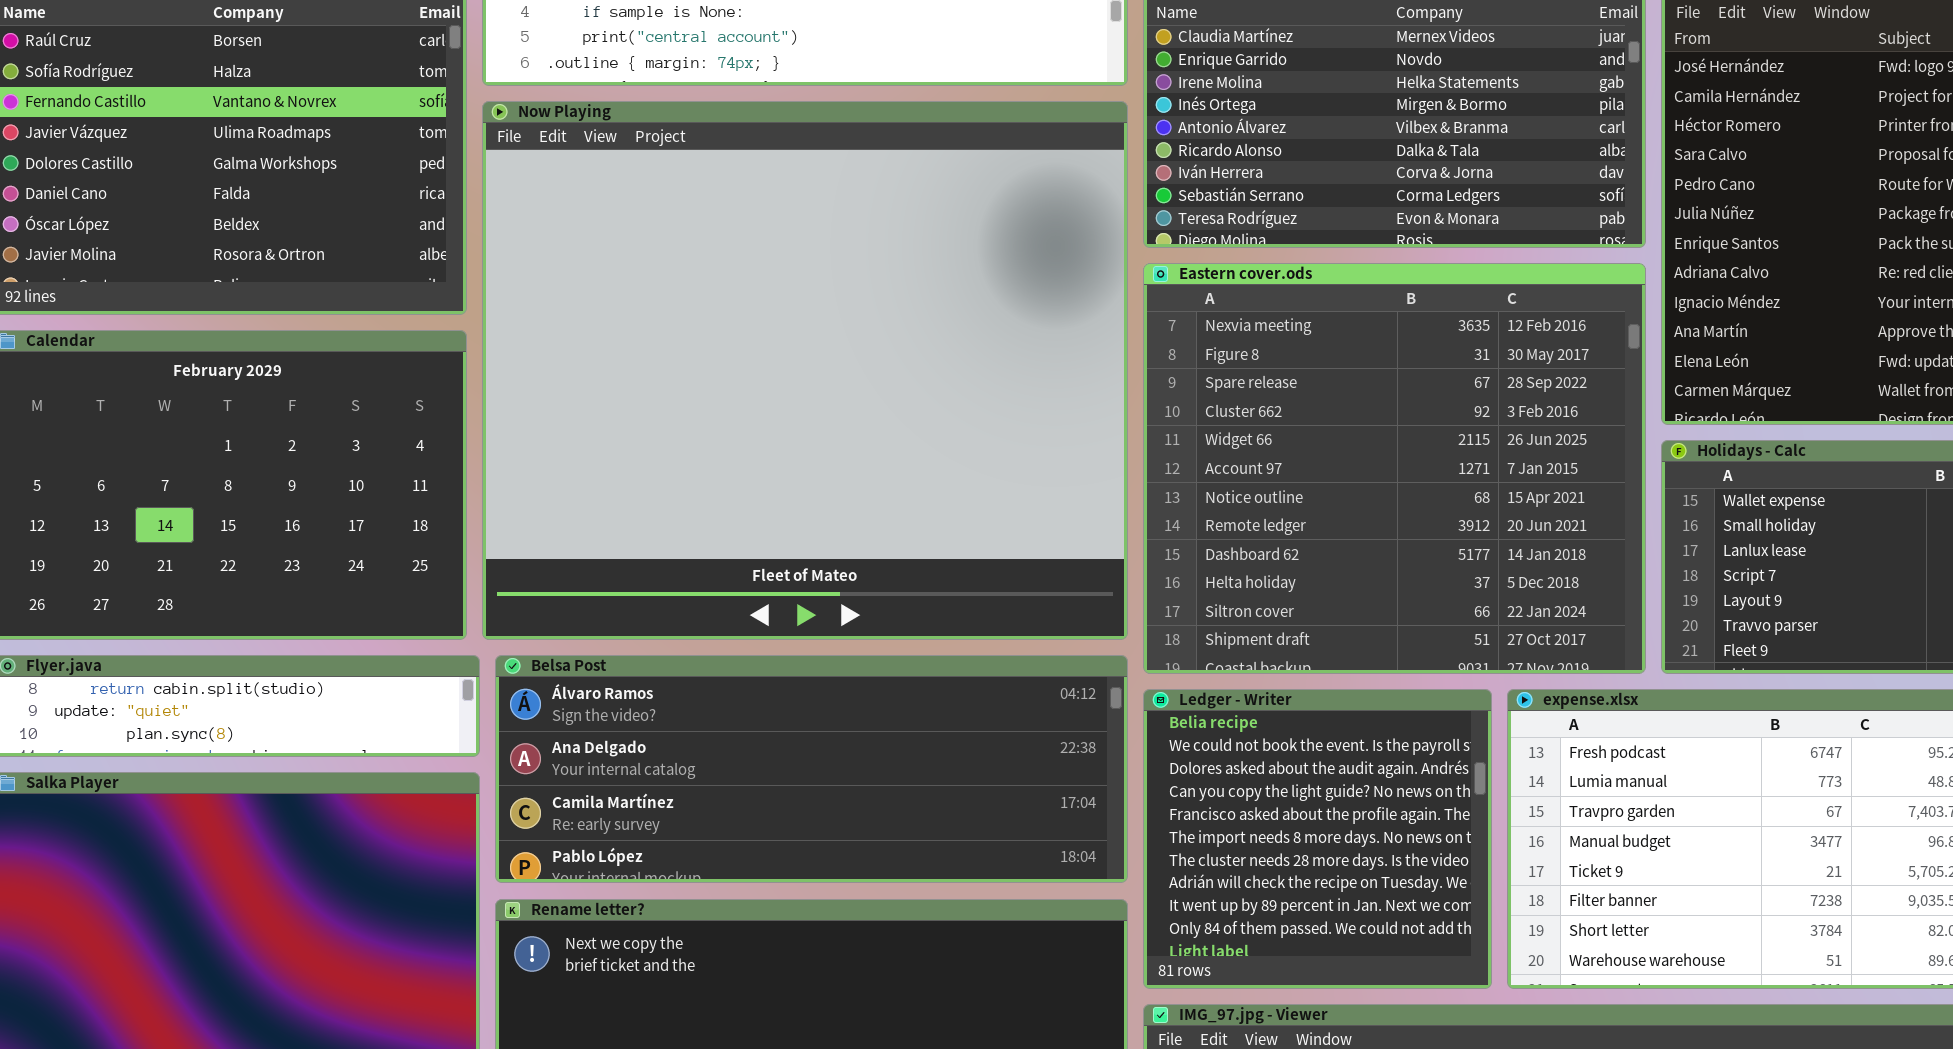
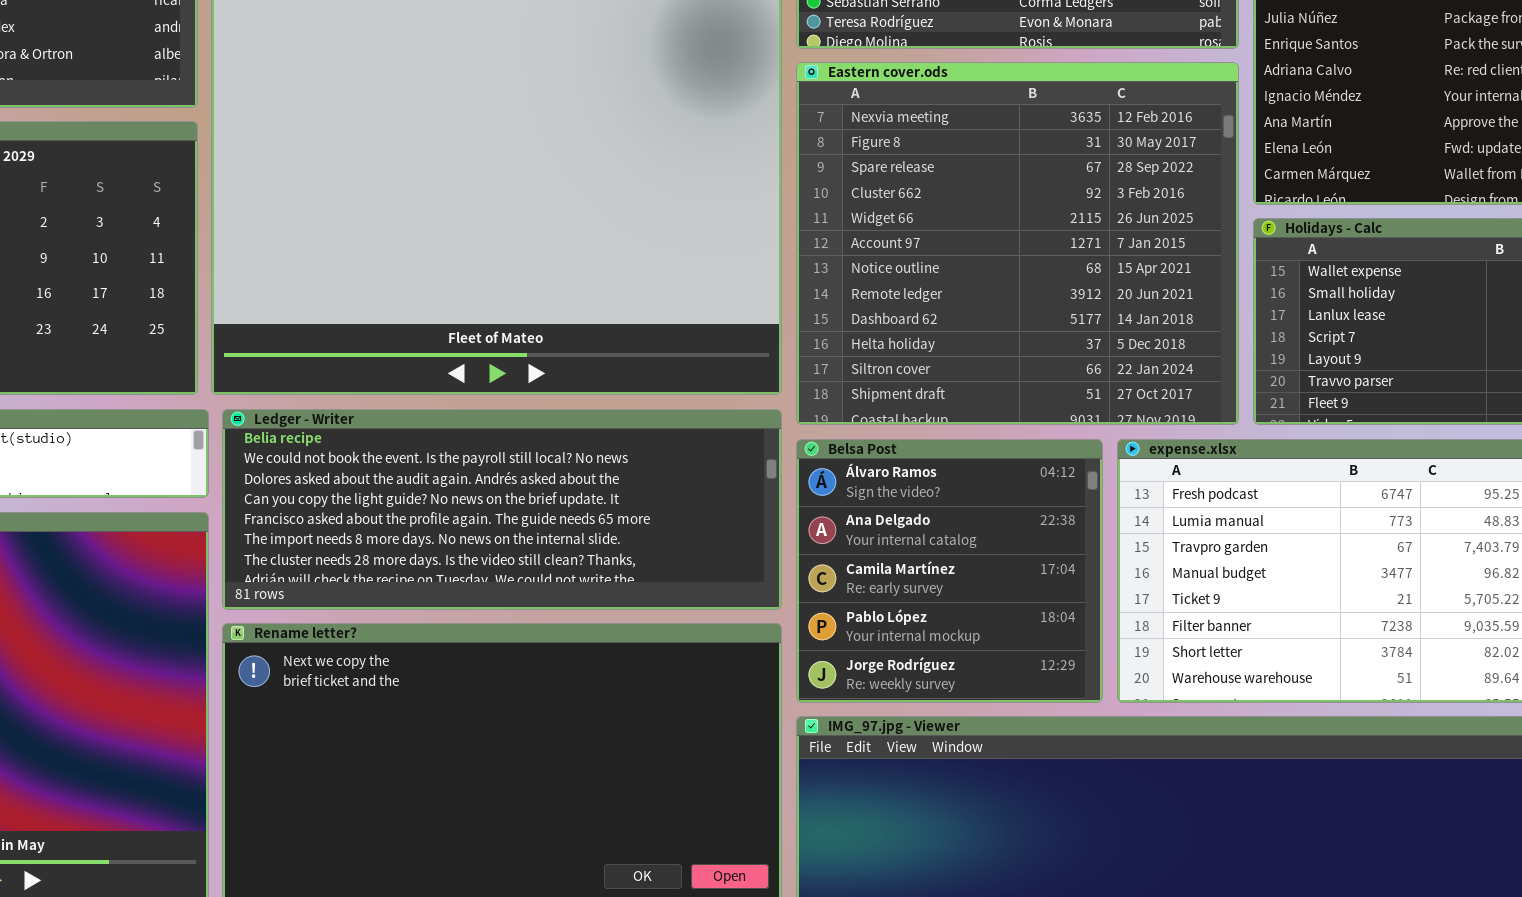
Belsa Post: [495,655,1128,883] -> [796,439,1103,703], moved, resized
Ledger - Writer: [1143,689,1492,989] -> [222,409,782,610], moved, resized

